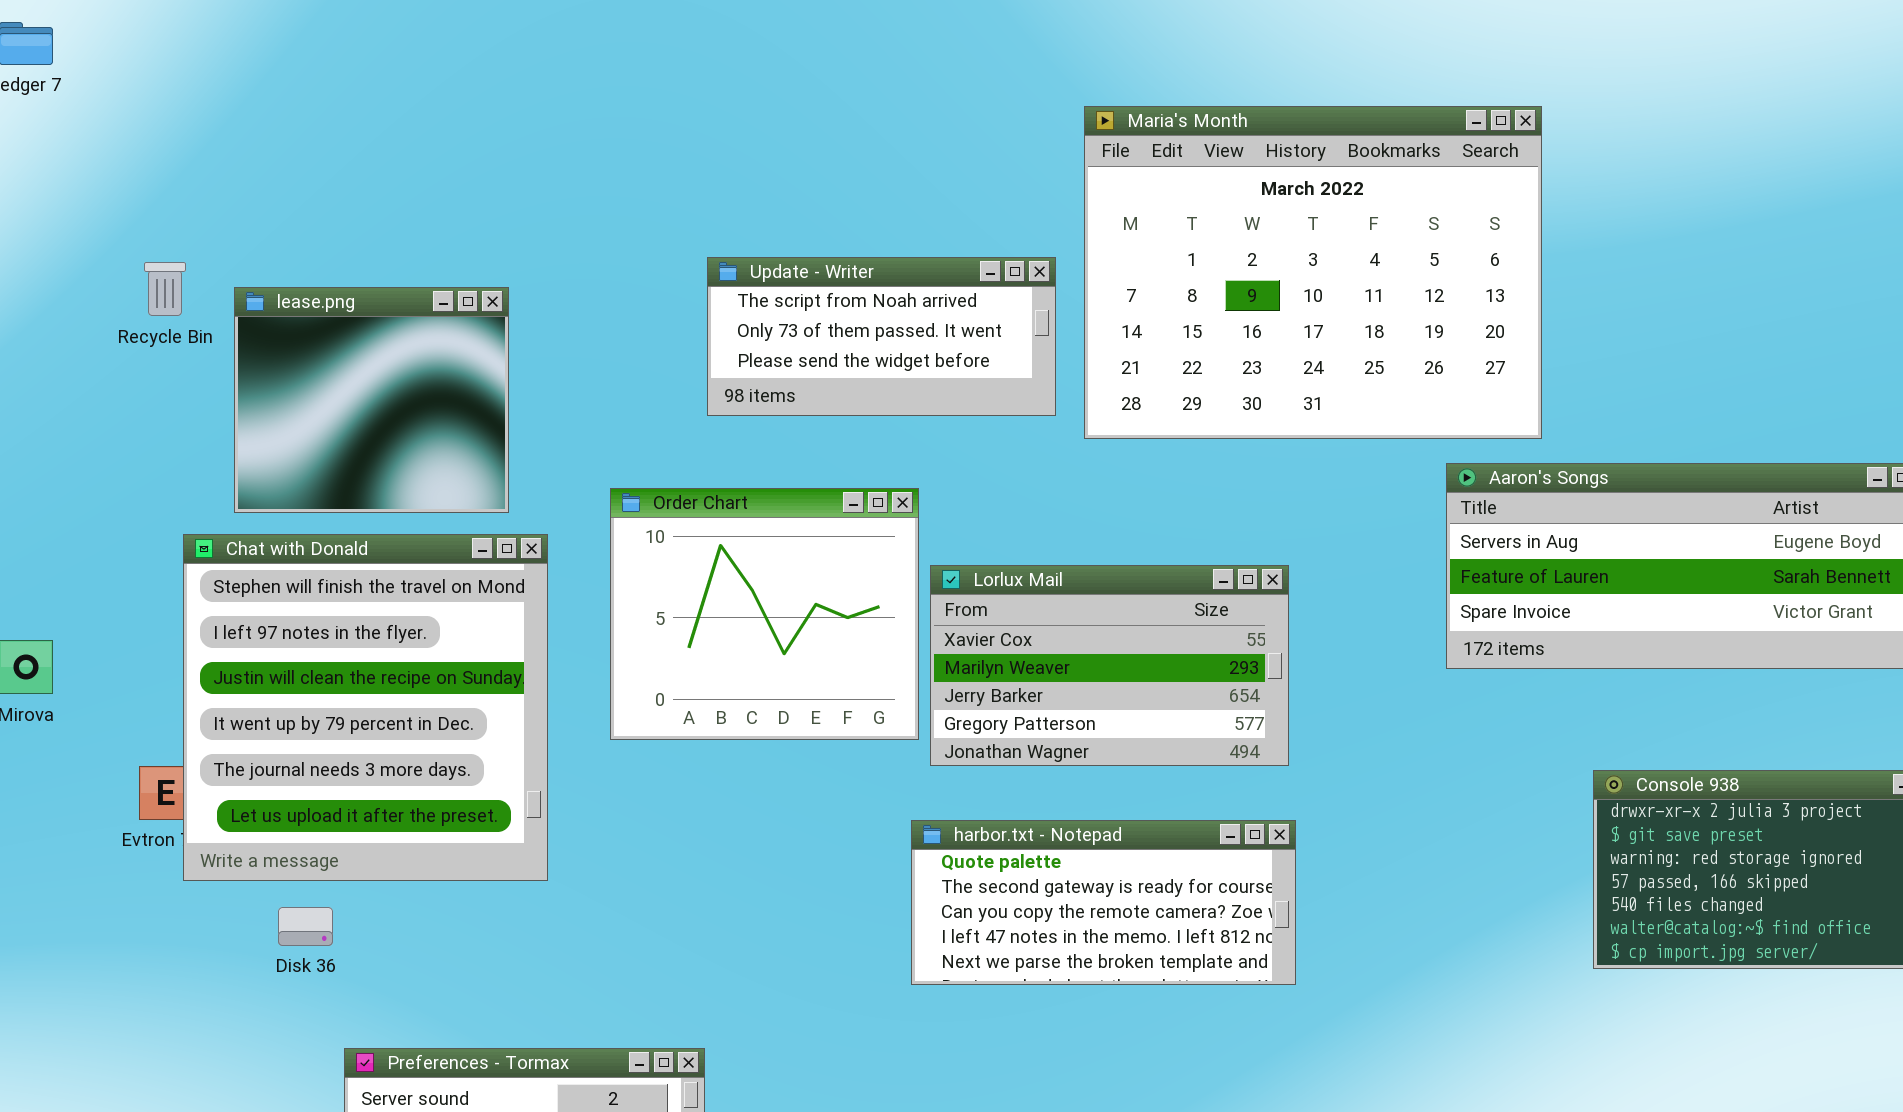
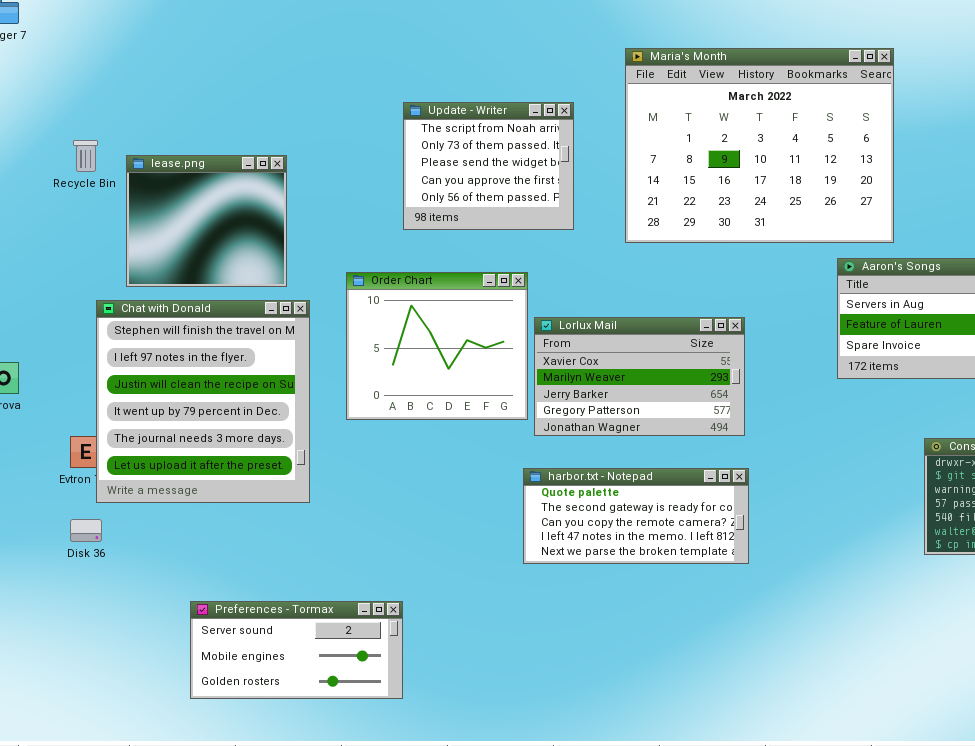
Update - Writer: [707,257,1056,416] -> [403,102,574,230], resized
Disk 36: [278,907,333,946] -> [70,519,102,542], moved

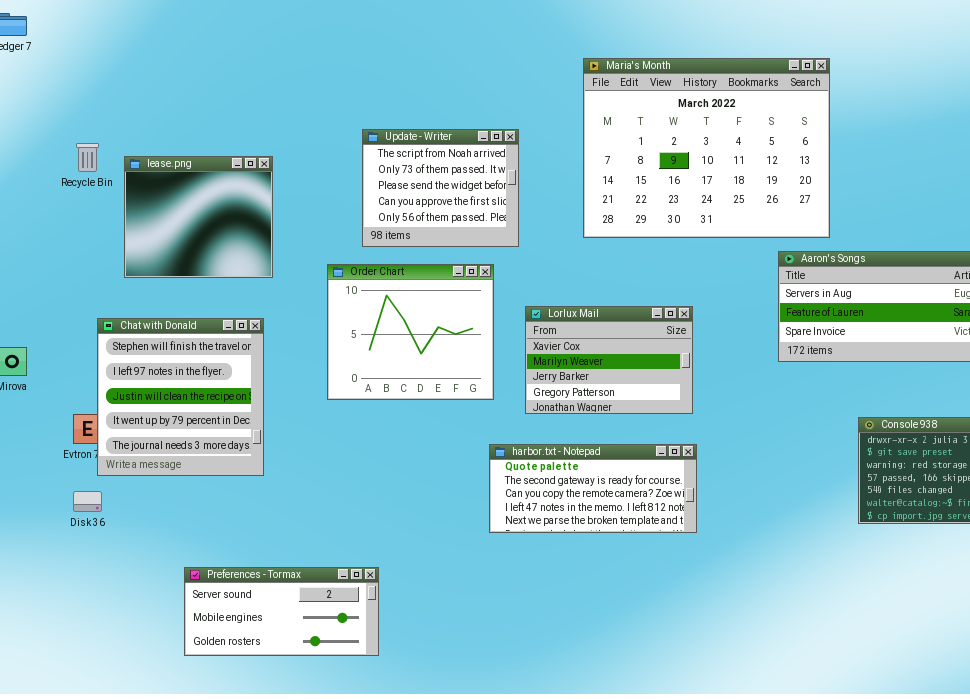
Update - Writer: [403,102,574,230] -> [362,129,519,247], moved
Chat with Donald: [96,300,310,503] -> [97,318,264,476], resized
Lorlux Mail: [534,317,745,436] -> [525,306,693,414], resized

